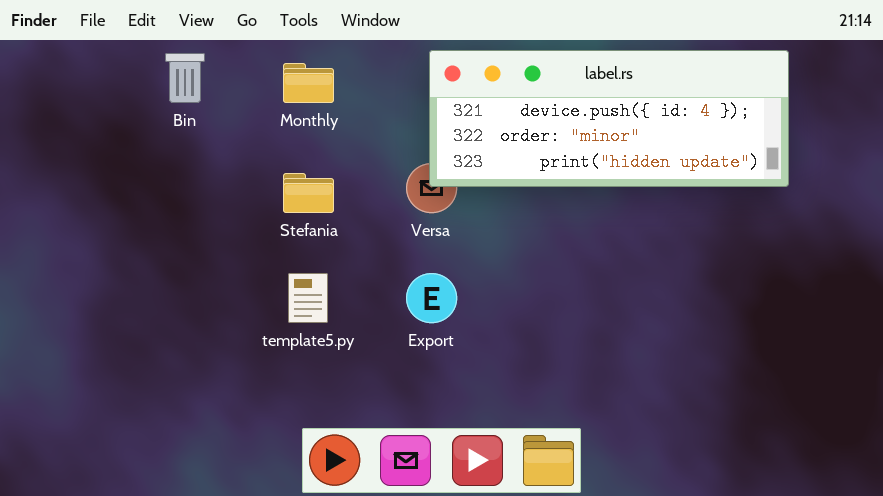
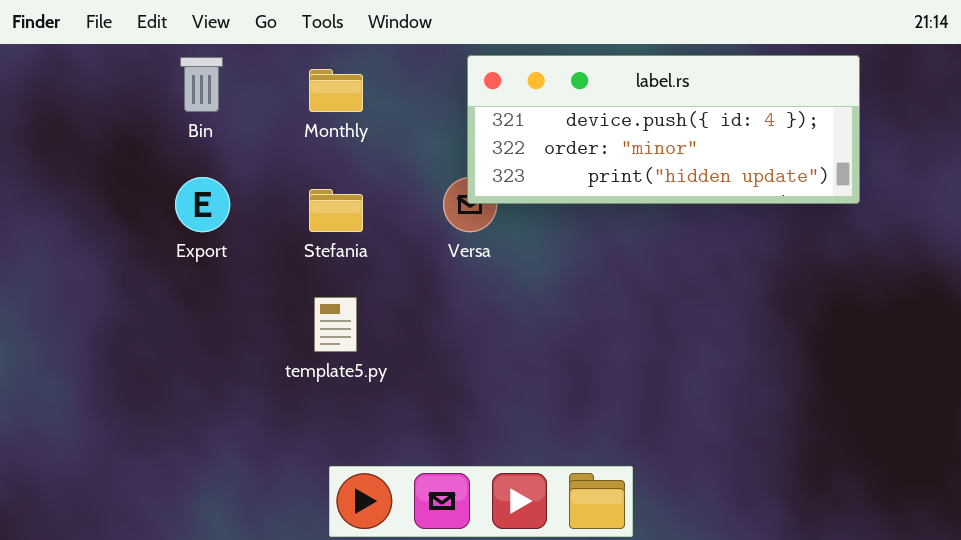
Export: [406,273,457,323] -> [175,177,230,232], moved

